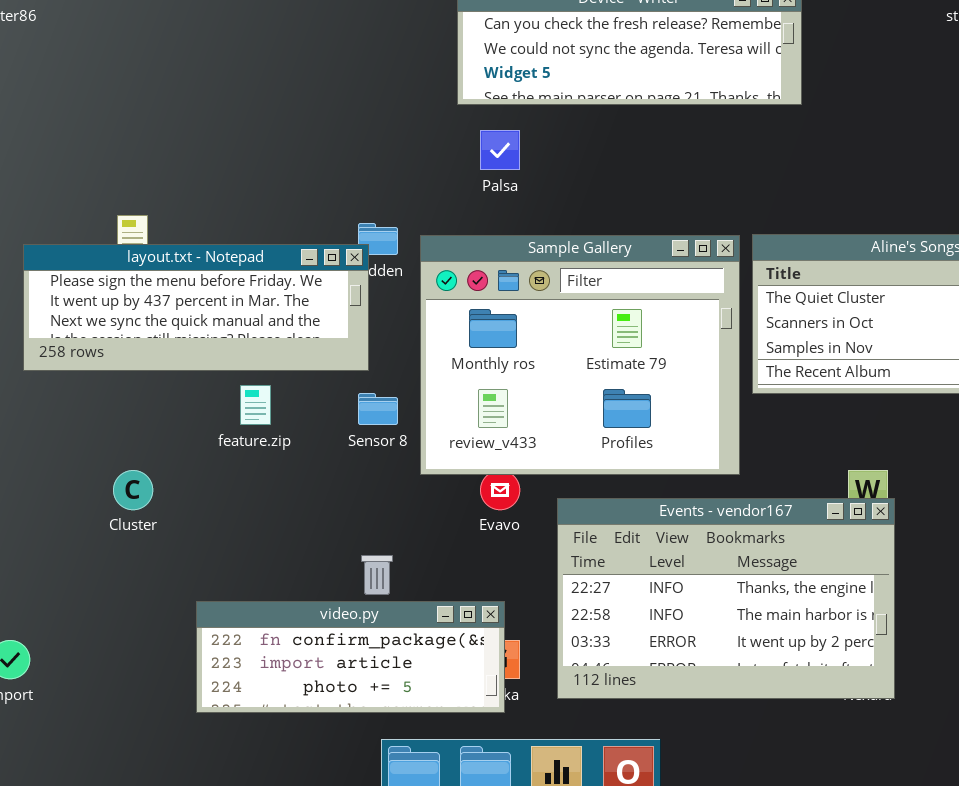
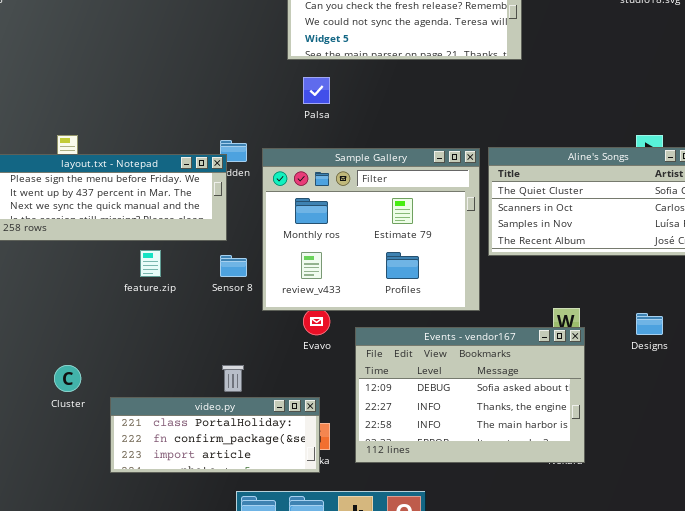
Cluster: [113,470,153,510] -> [54,365,81,392], moved
Events - vendor167: [557,498,895,699] -> [355,327,585,463], scrolled up 1 row
video.py: [196,601,505,713] -> [110,397,320,473], scrolled up 1 row

